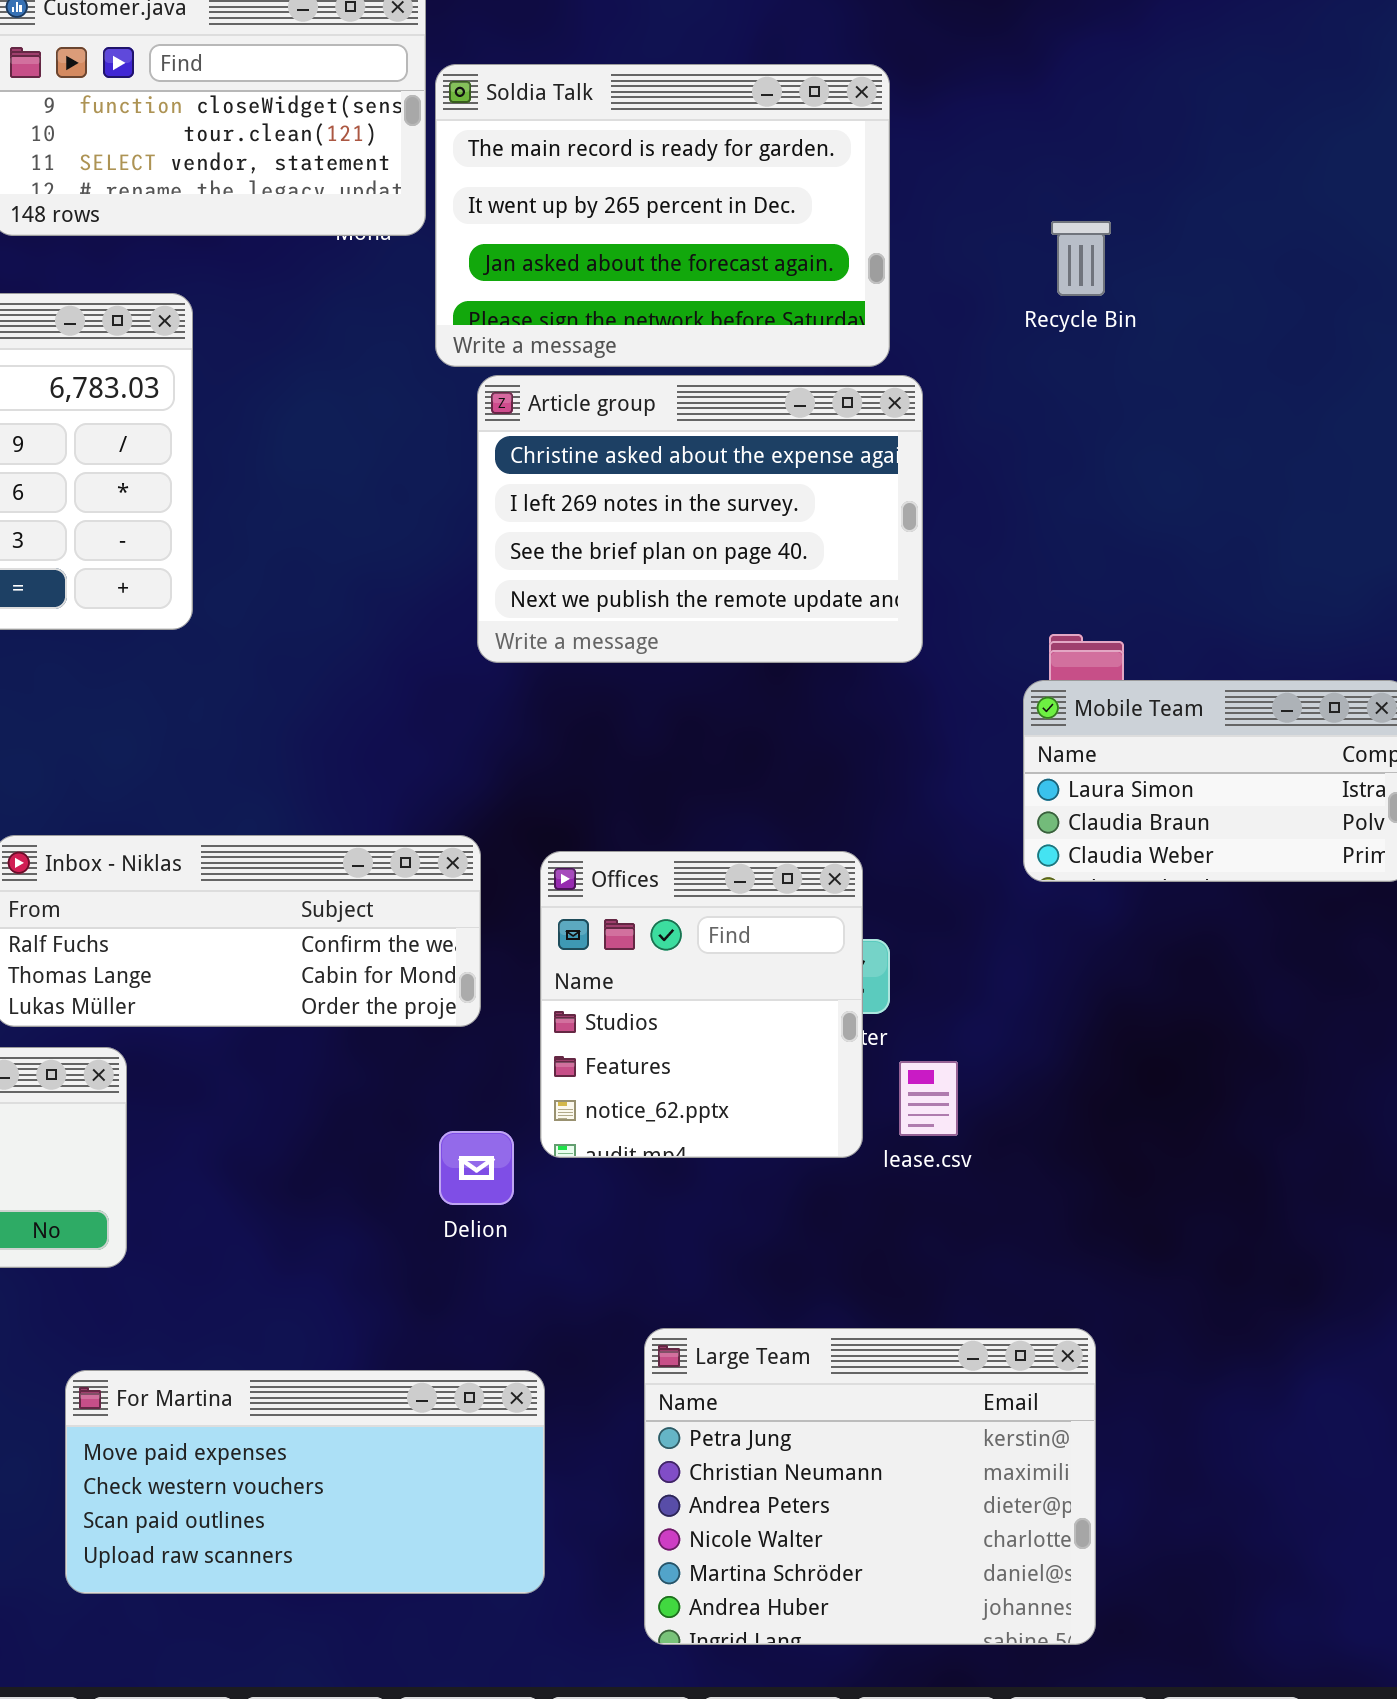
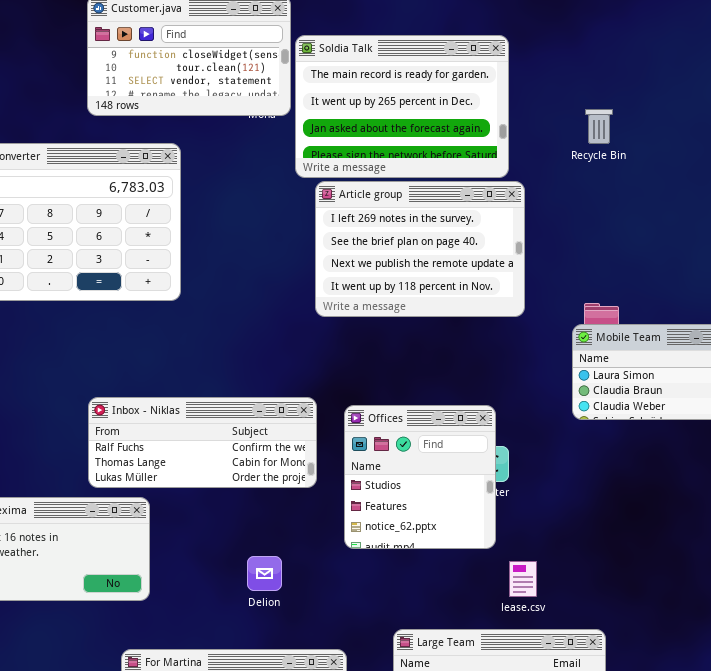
Article group: [477,375,923,663] -> [315,181,525,317], scrolled down 1 row
lease.csv: [899,1061,958,1136] -> [509,561,537,597], moved
Delion: [439,1131,514,1205] -> [247,556,282,591], moved

